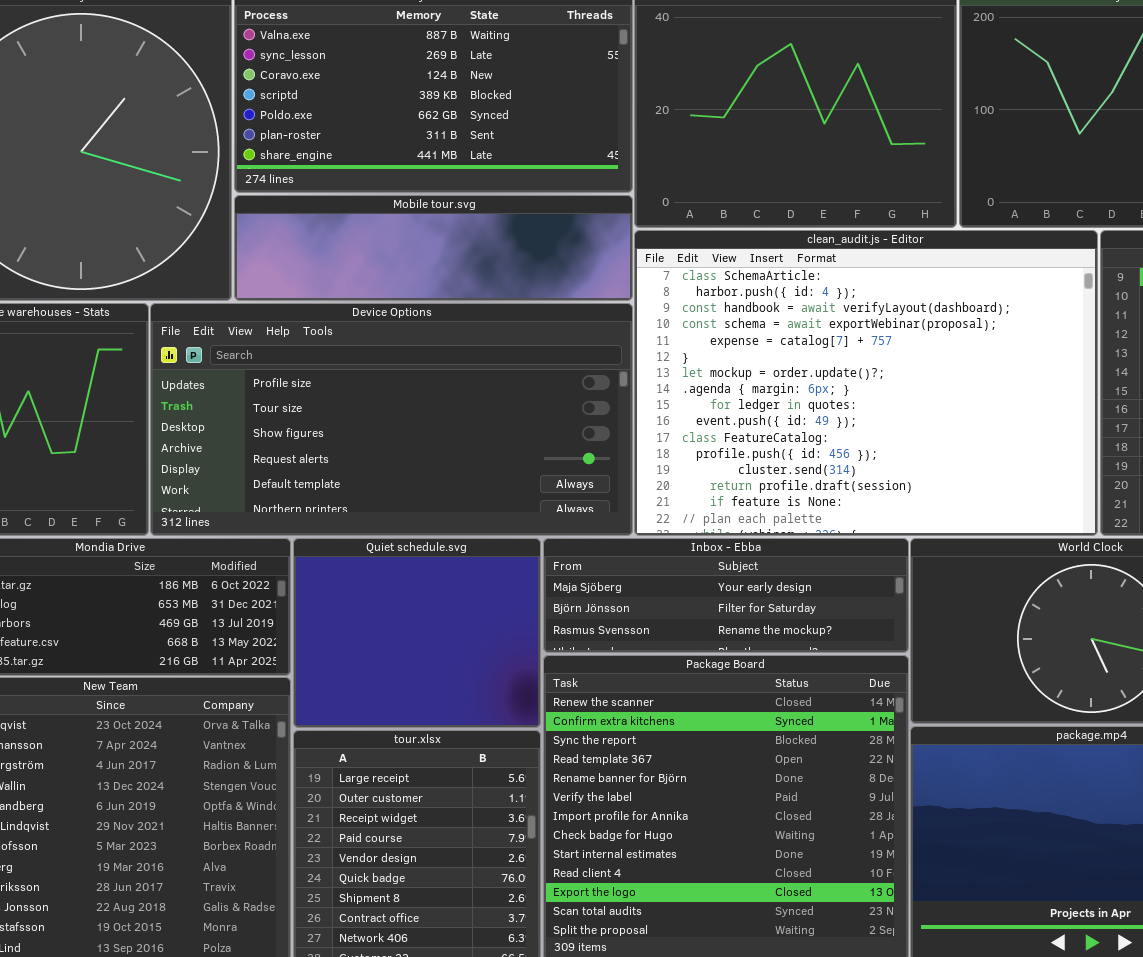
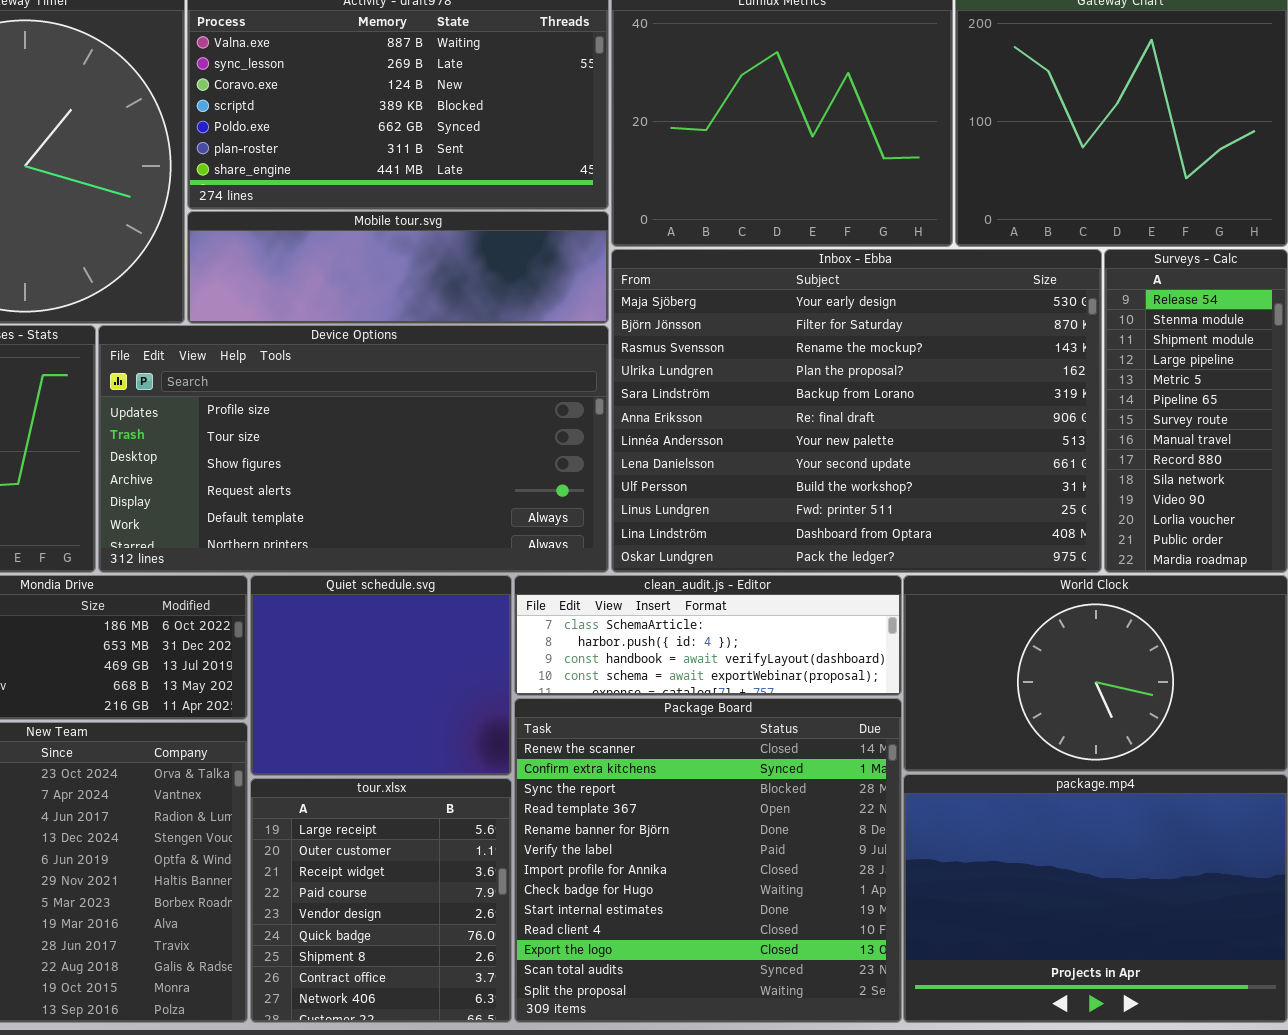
clean_audit.js - Editor: [634,230,1098,536] -> [514,575,902,696], moved, resized
Inbox - Ebba: [543,538,909,653] -> [611,249,1102,573], moved, resized

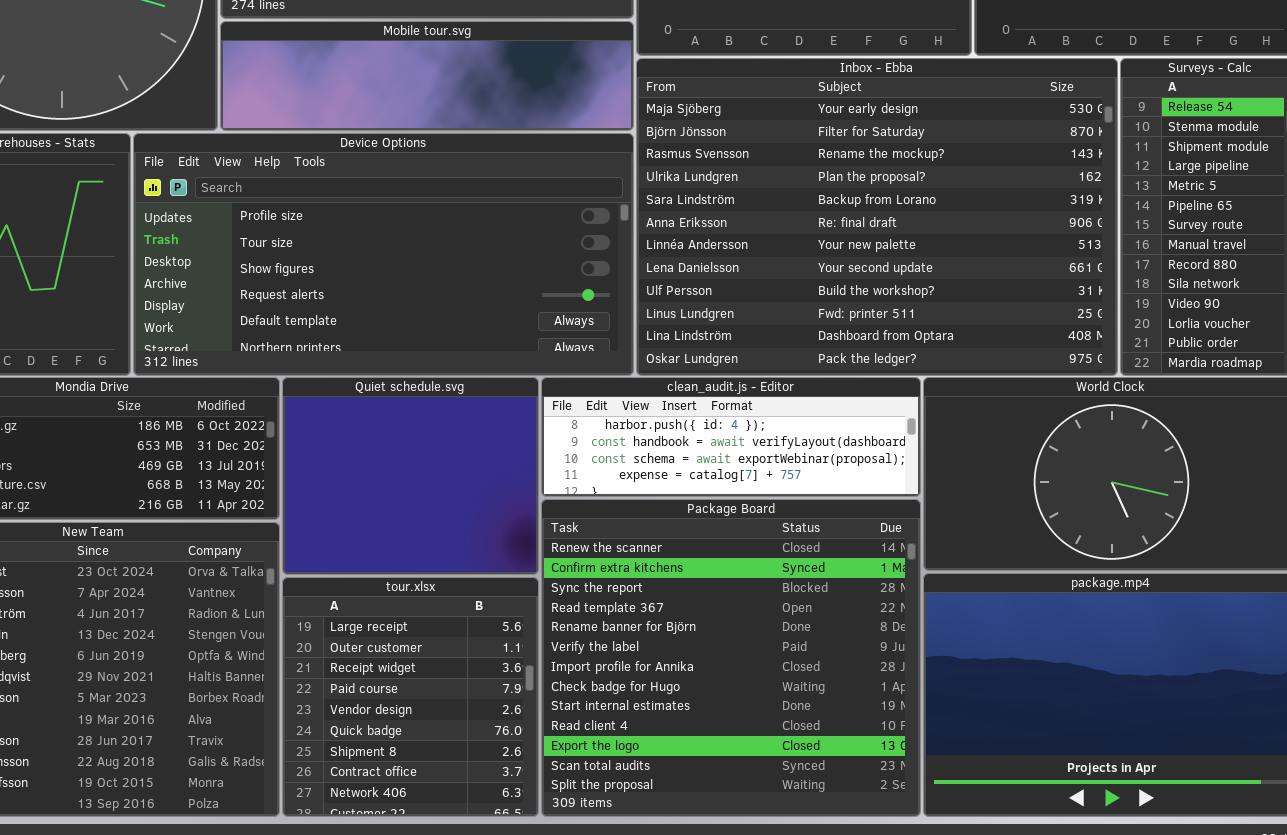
clean_audit.js - Editor: [514,575,902,696] -> [541,377,921,497], scrolled down 1 row

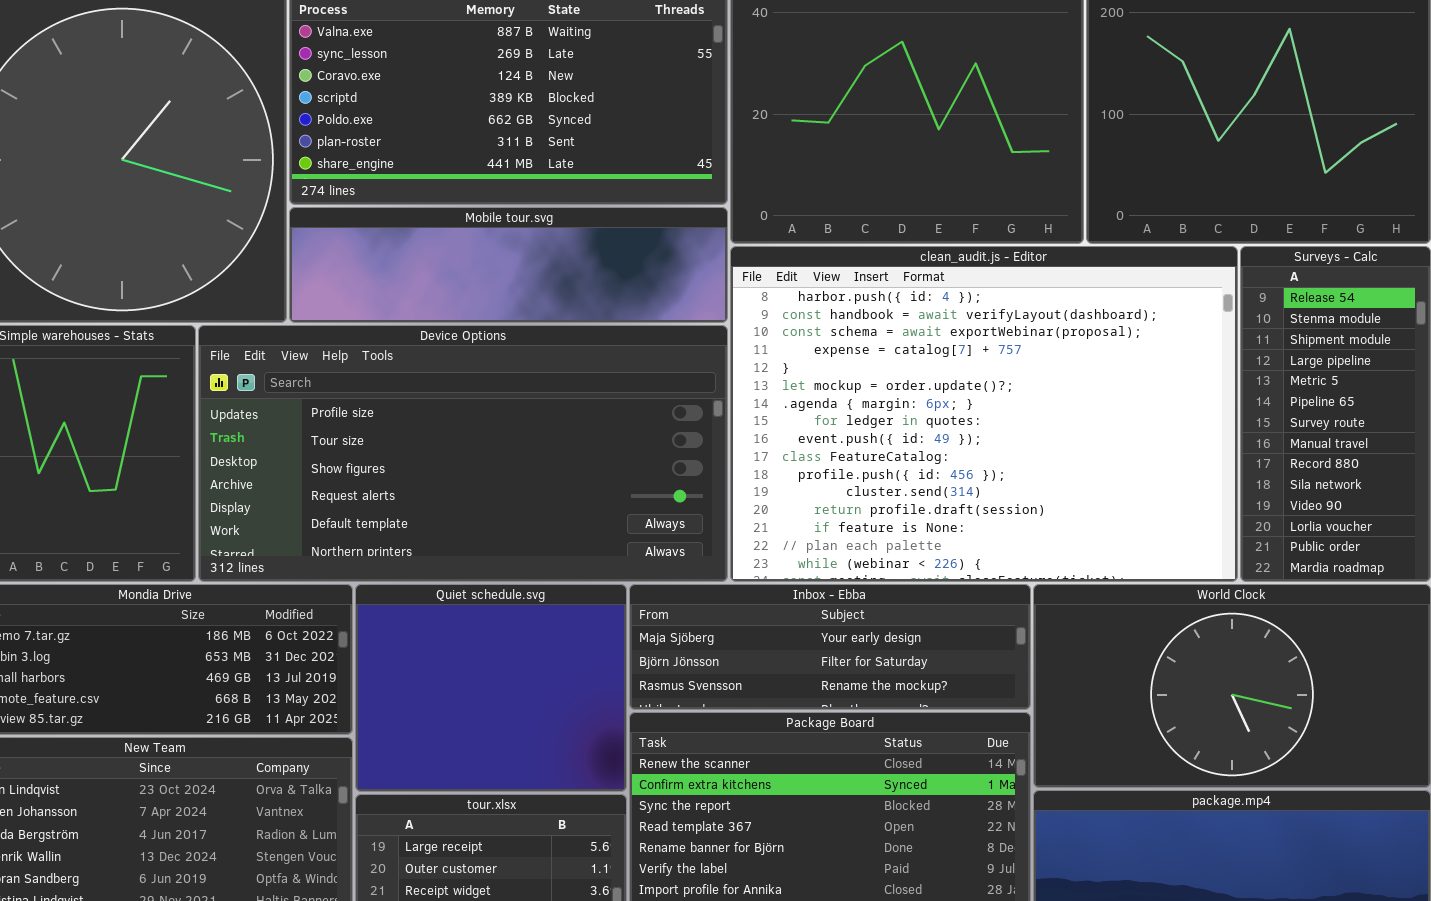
Inbox - Ebba: [636,58,1118,376] -> [629,584,1031,710], moved, resized
clean_audit.js - Editor: [541,377,921,497] -> [730,246,1238,582], moved, resized

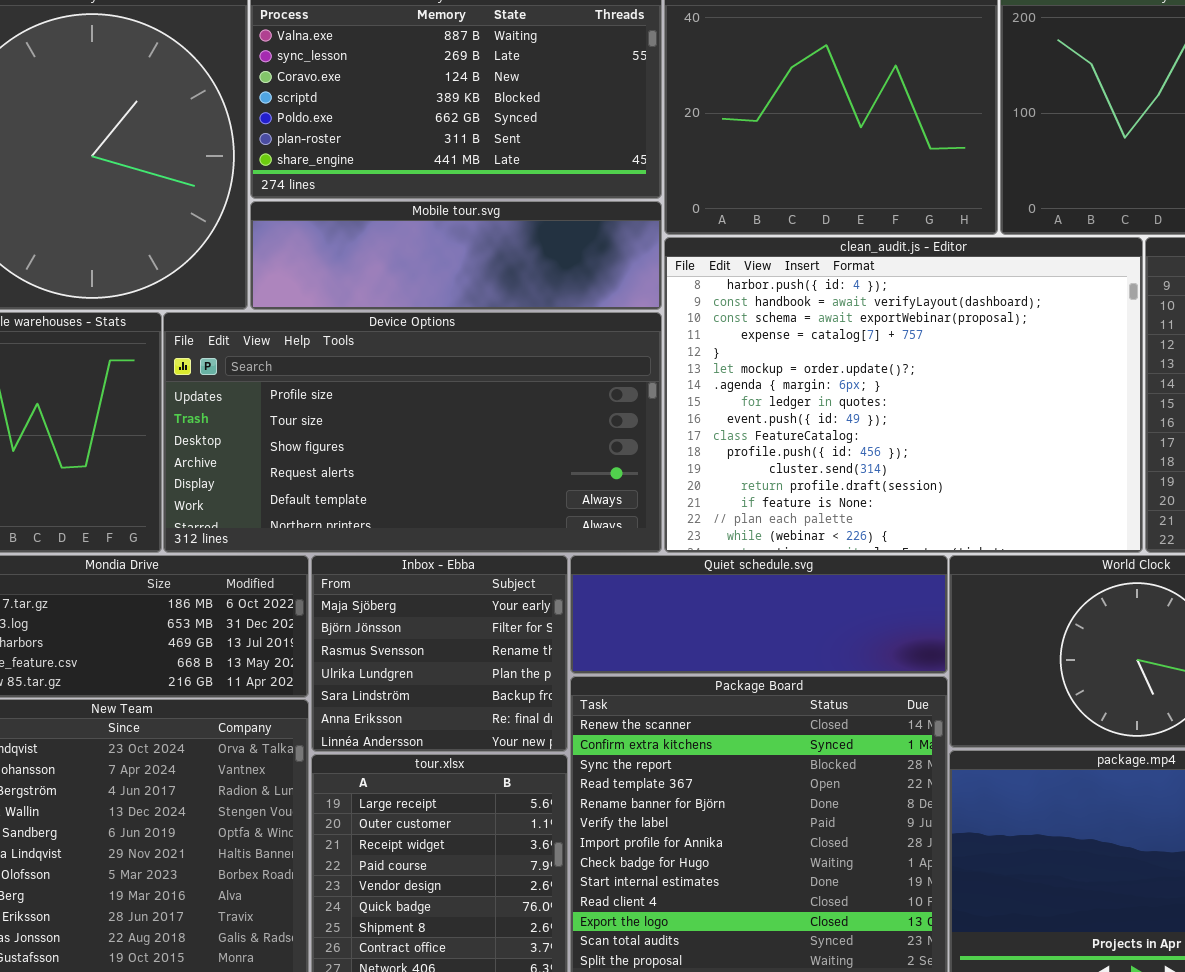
Quiet schedule.svg: [355,584,627,792] -> [570,555,948,674], moved, resized
Inbox - Ebba: [629,584,1031,710] -> [311,555,568,752], moved, resized

